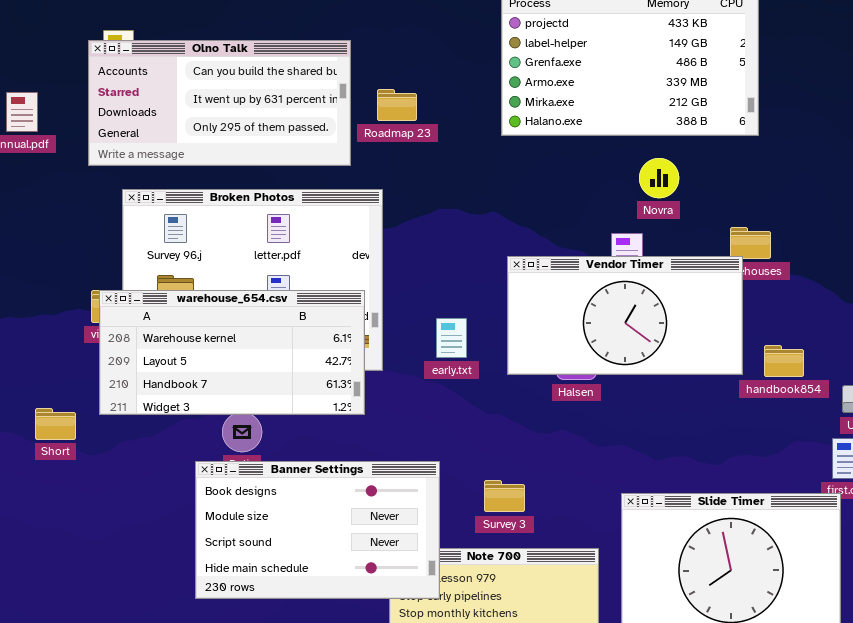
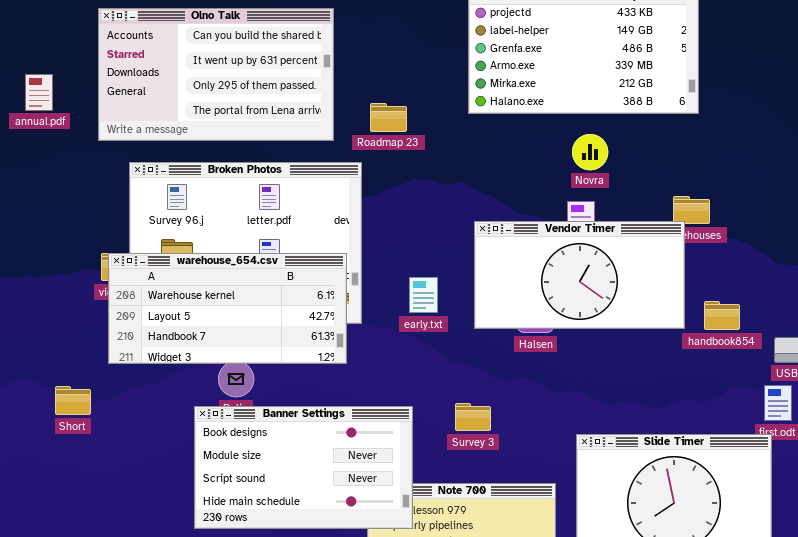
Olno Talk: [88,40,351,166] -> [98,8,334,141], resized
Roadmap 23: [377,89,417,121] -> [370,103,407,132], moved
Novra: [639,158,679,198] -> [572,134,608,170], moved
Short: [35,408,76,440] -> [55,386,91,415], moved
Survey 3: [484,480,525,512] -> [455,403,491,431], moved

